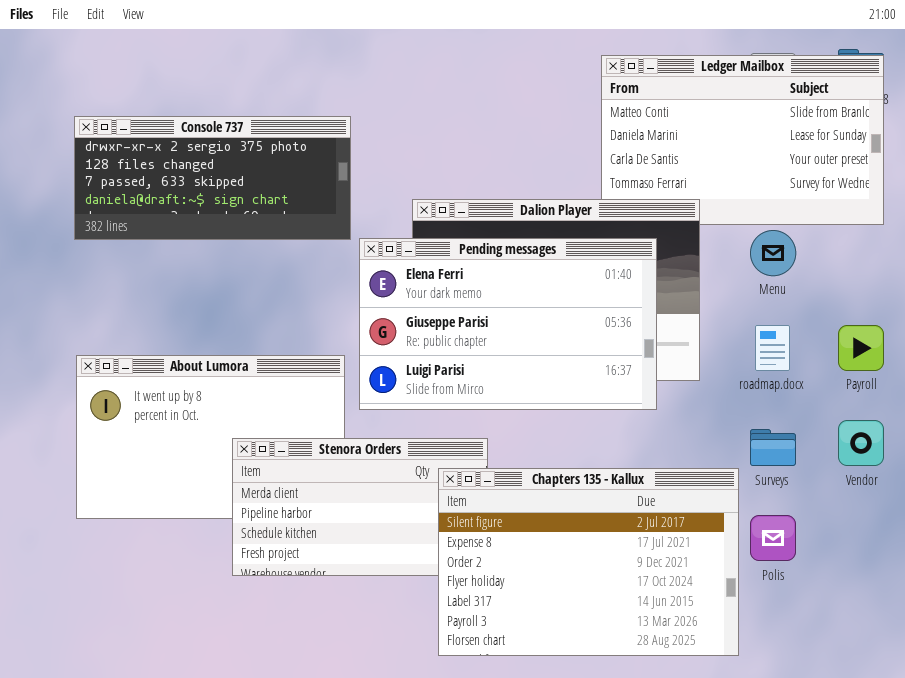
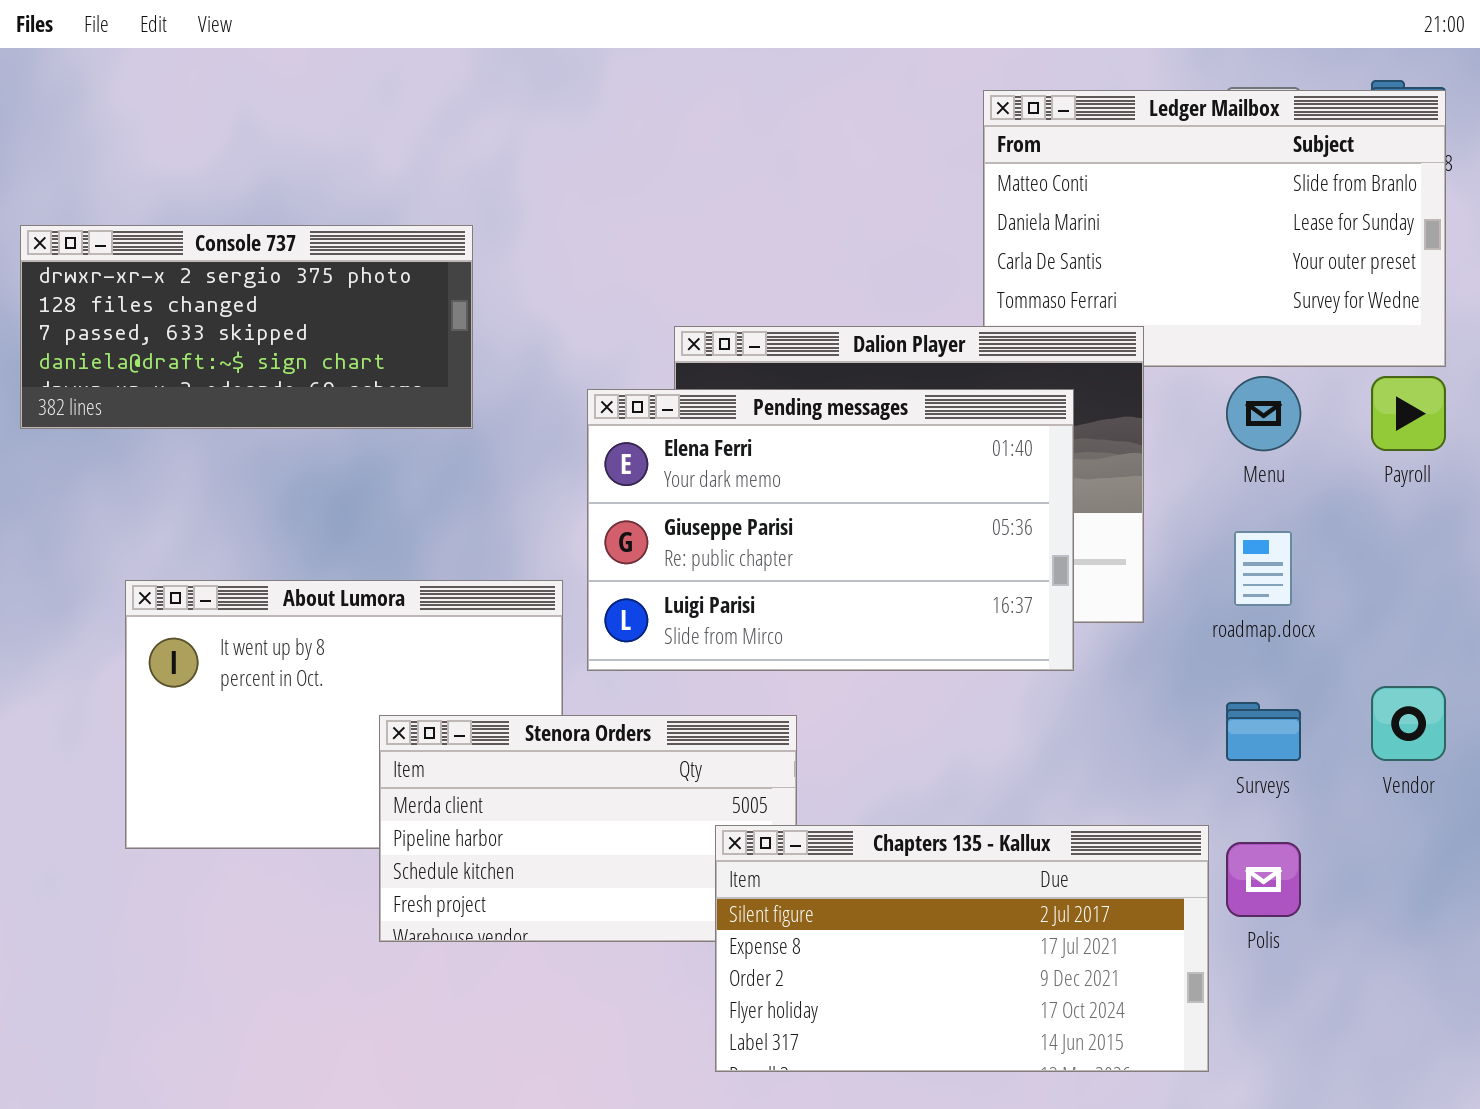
Console 737: [74,116,351,240] -> [20,225,473,429], moved
Payroll: [838,325,884,371] -> [1371,376,1446,451], moved
Chapters 135 - Kallux: [438,468,739,656] -> [715,825,1209,1072], resized

